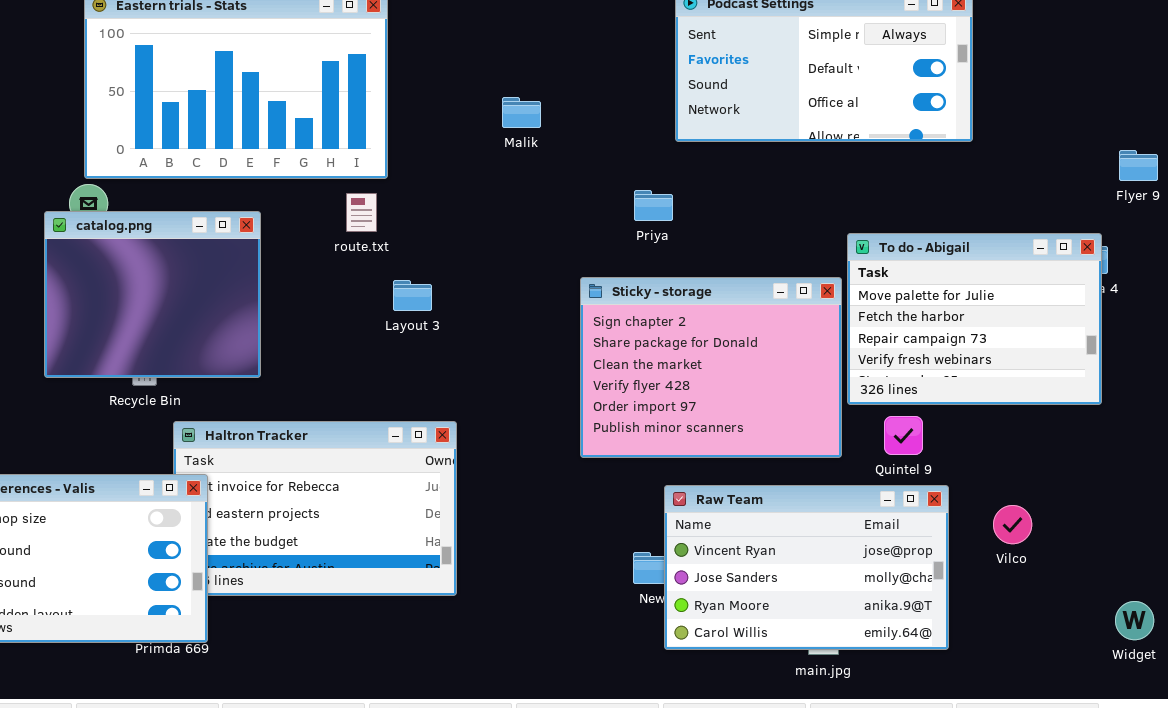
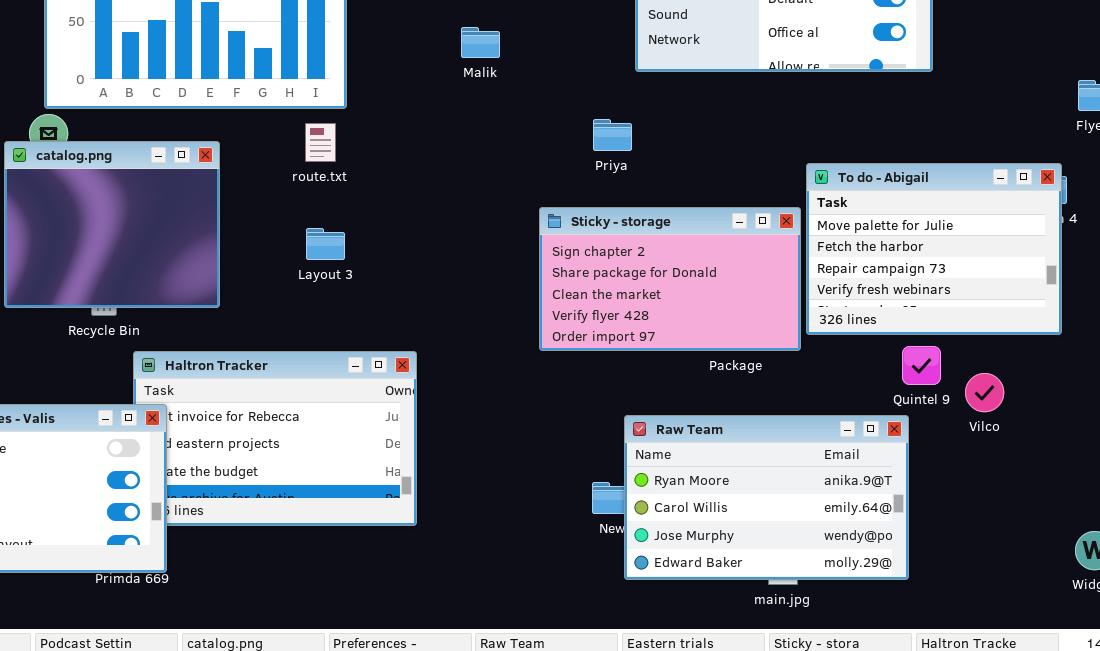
Sticky - storage: [580,277,842,458] -> [539,207,801,351], resized
Layout 3: [393,280,432,311] -> [306,228,345,260], moved
Quintel 9: [884,416,923,455] -> [902,346,941,385], moved
Raw Team: [664,485,949,650] -> [624,415,909,580], scrolled down 2 rows
Vilco: [993,505,1032,544] -> [965,373,1004,412], moved

